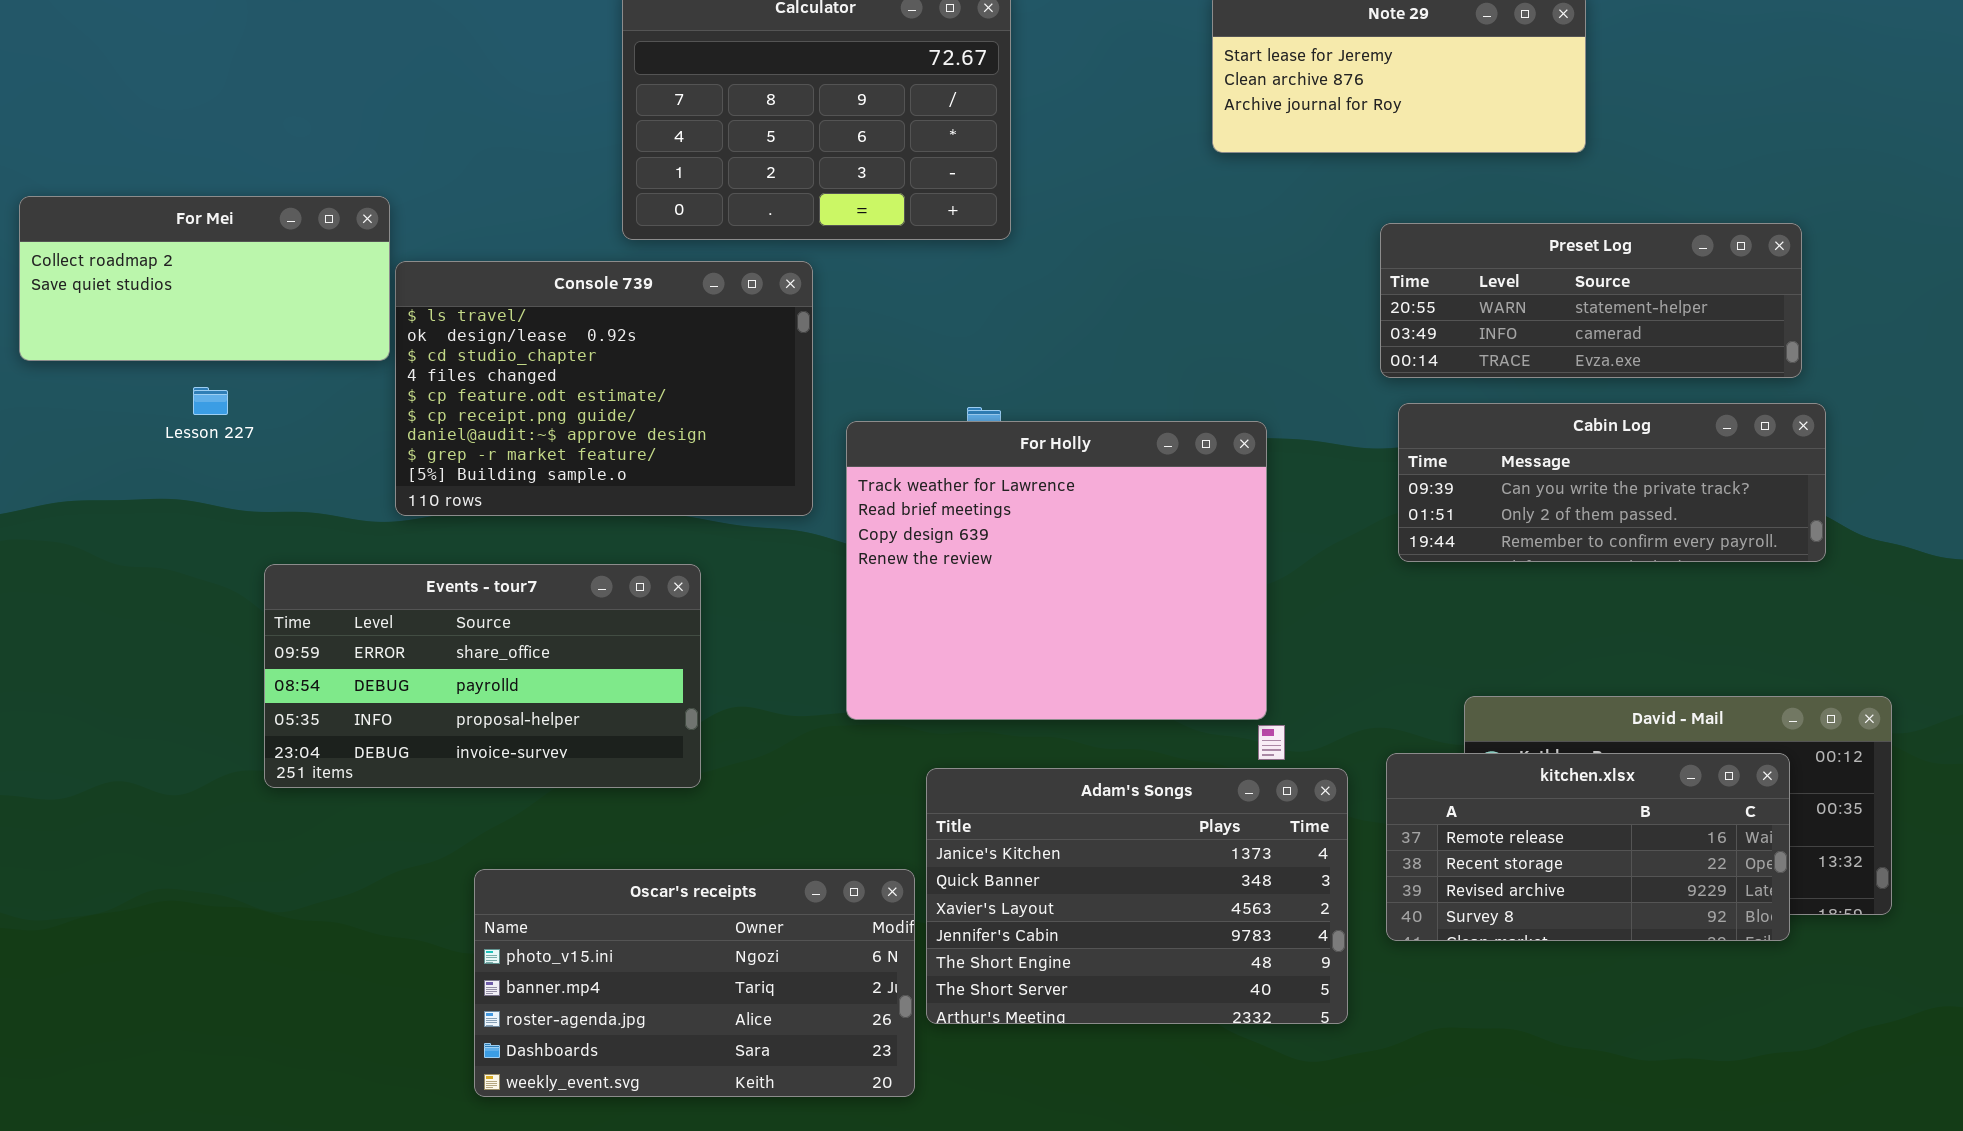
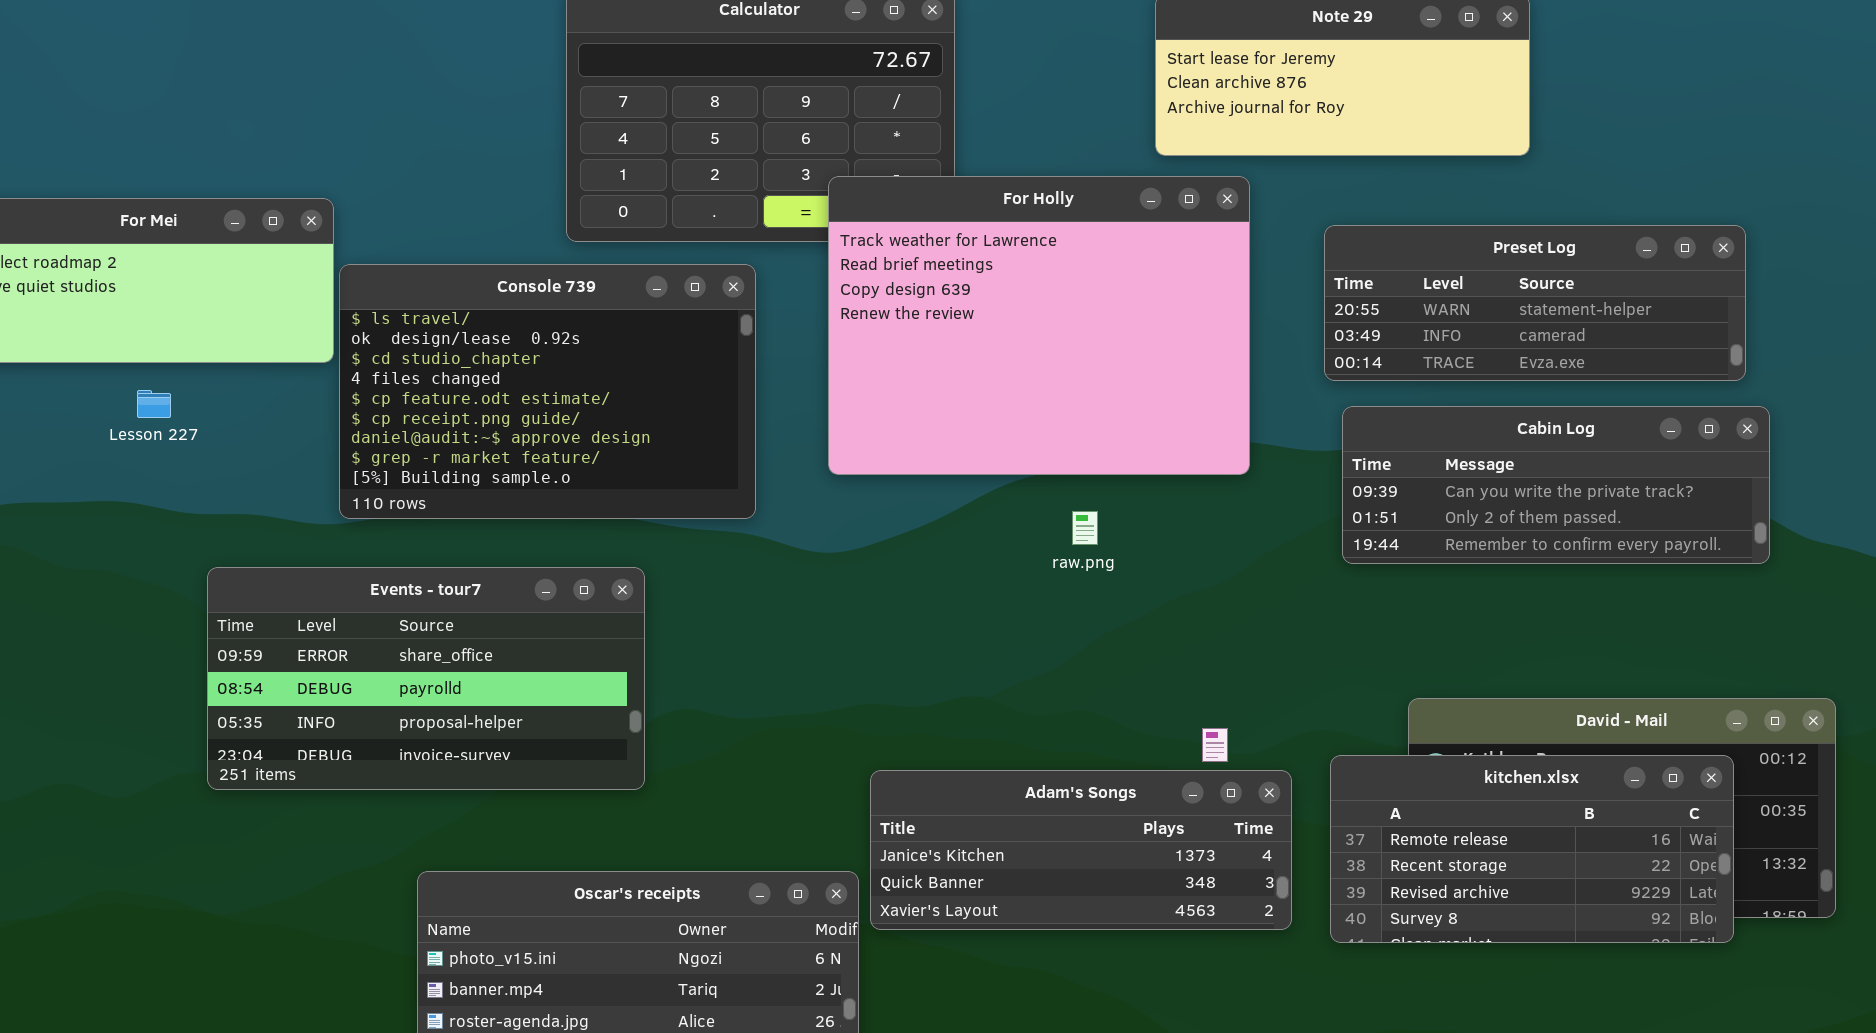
For Holly: [846,421,1267,720] -> [828,176,1250,475], moved
Adam's Songs: [926,768,1348,1024] -> [870,770,1292,930], resized

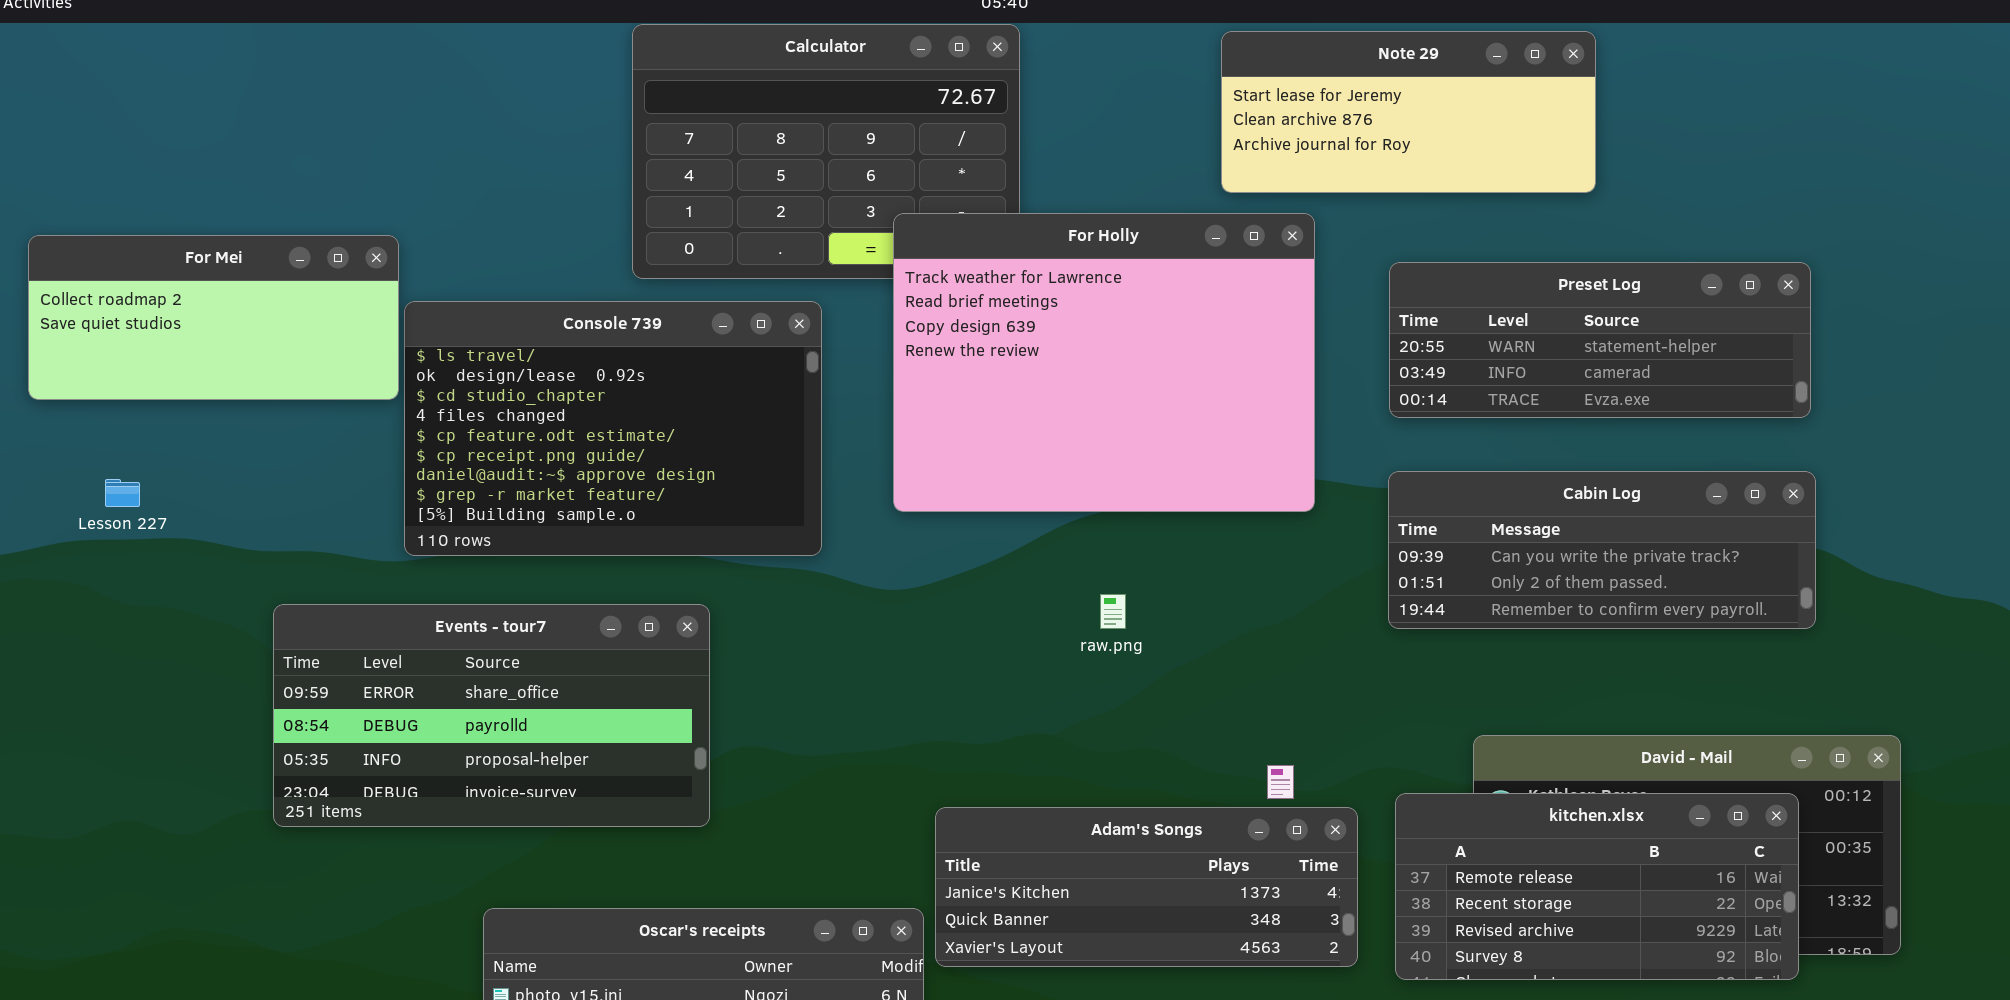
Lesson 227: [137,390,171,418] -> [105,479,140,507], moved
Cabin Log: [1342,406,1770,564] -> [1388,471,1816,629], moved
raw.png: [1072,511,1098,545] -> [1100,594,1126,629], moved

